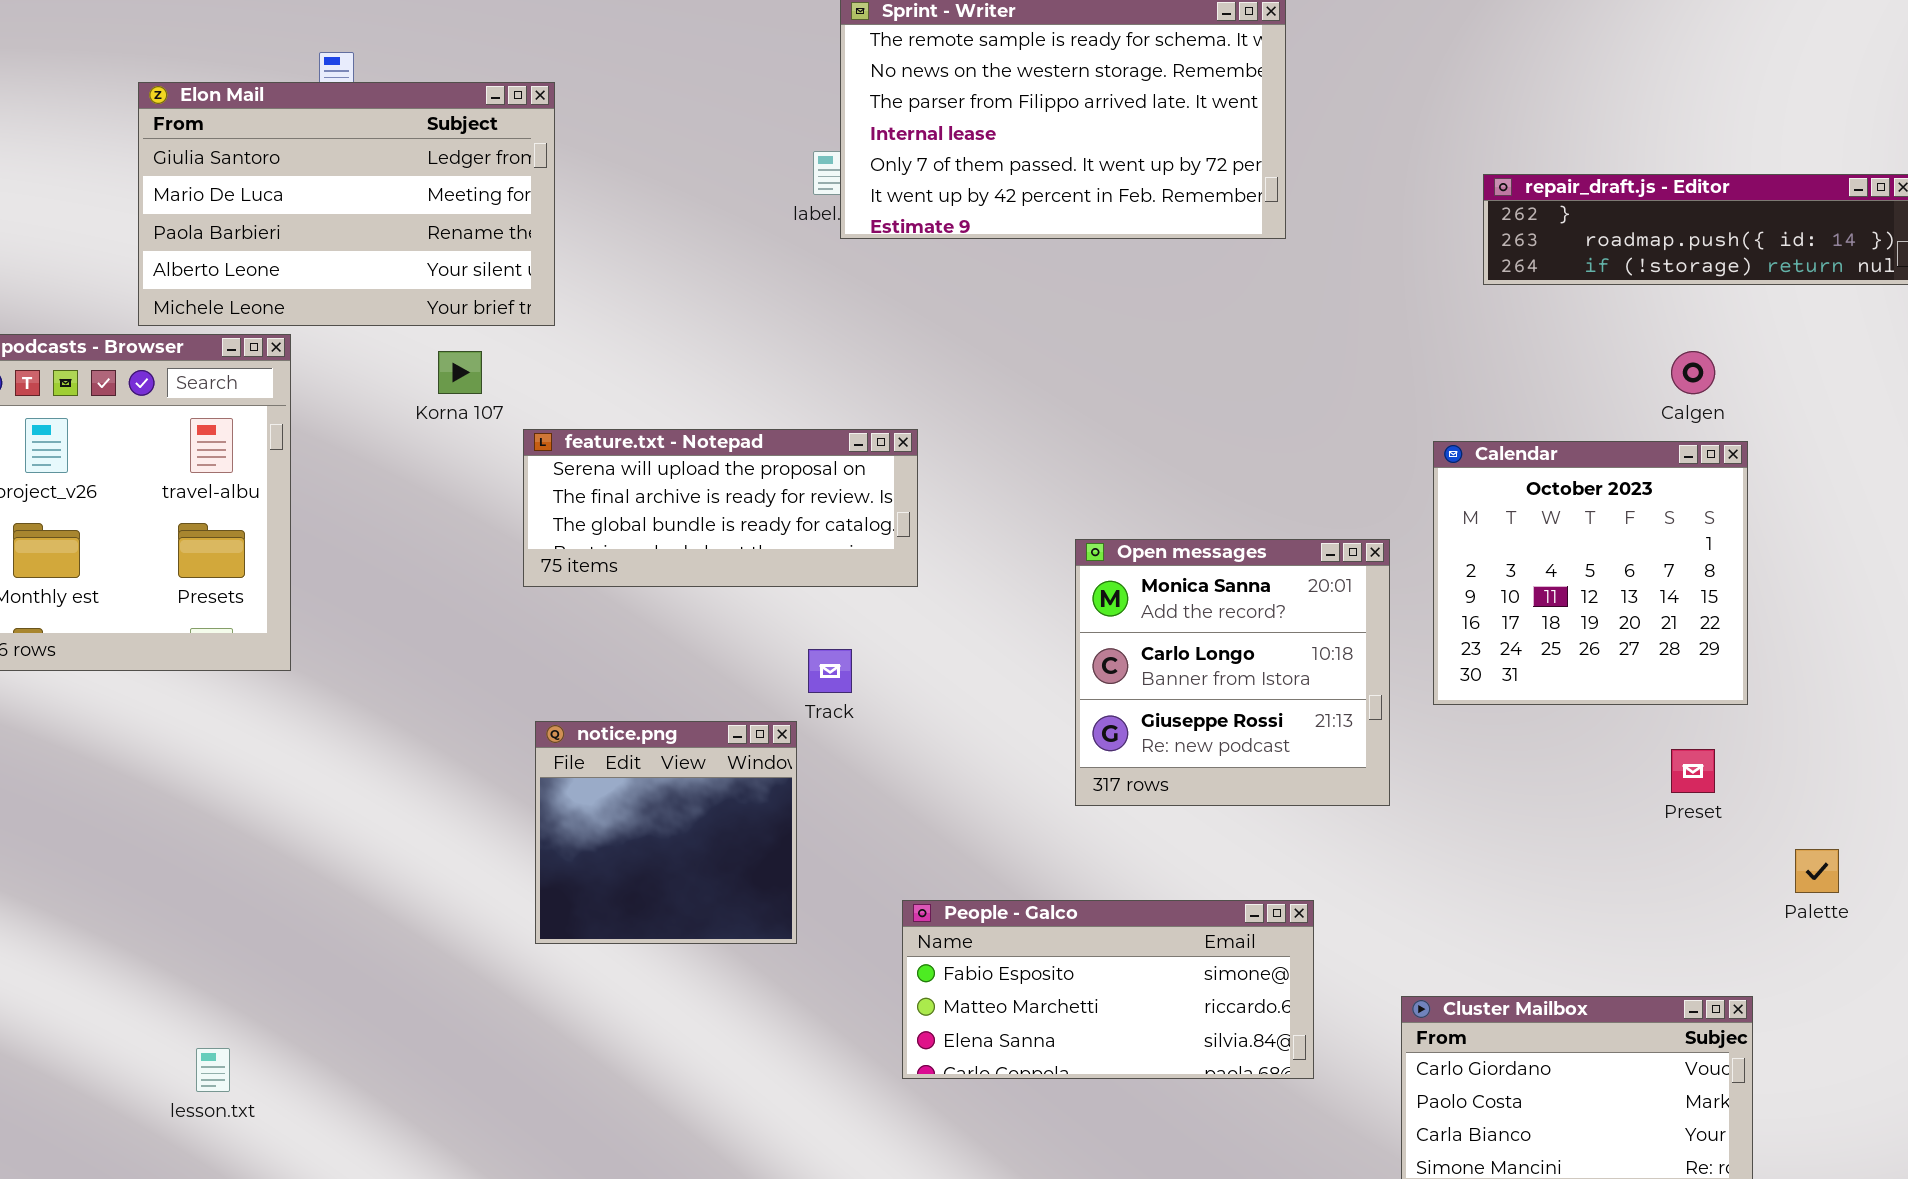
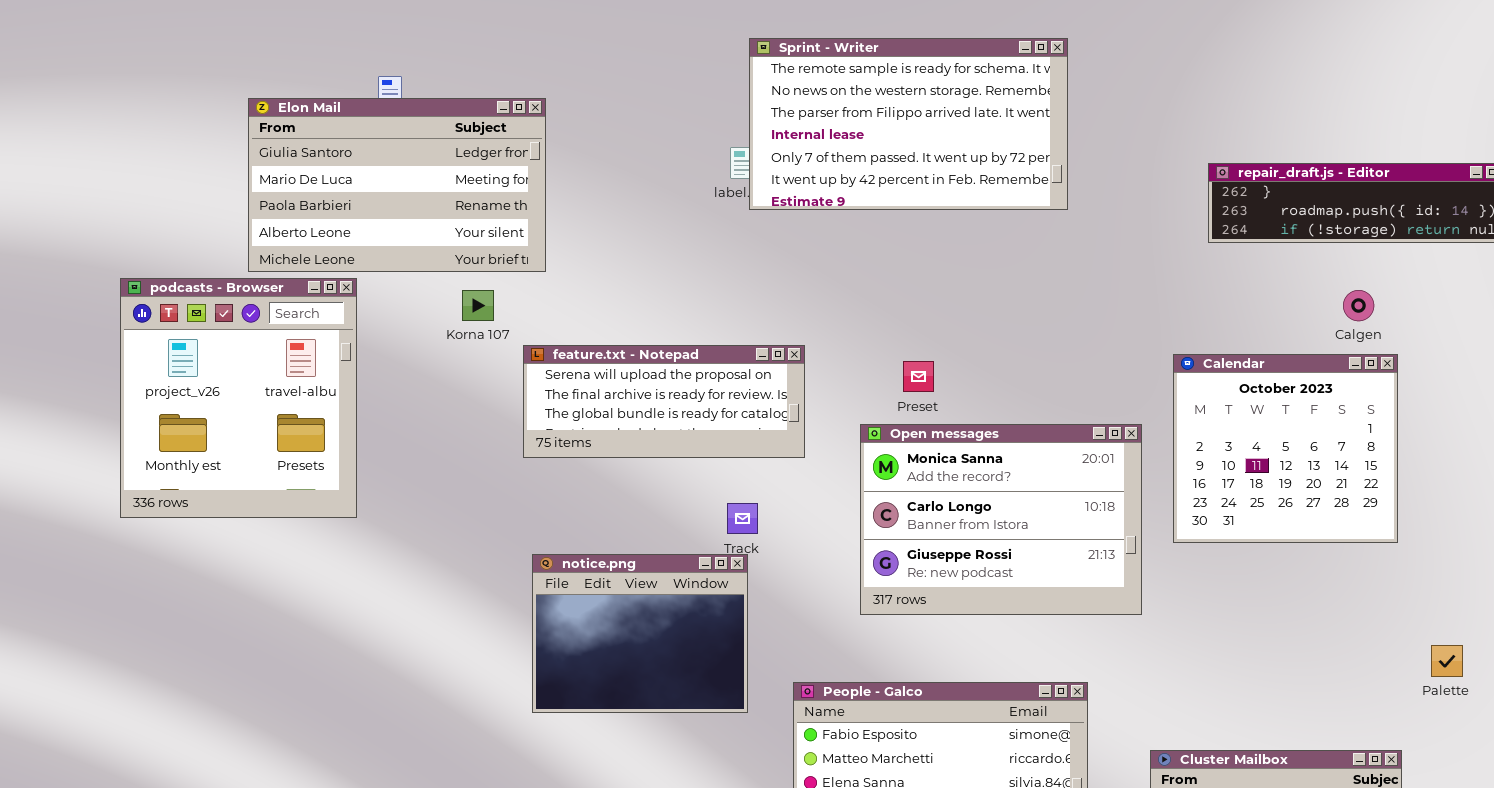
Open messages: [1075,539,1390,806] -> [860,424,1142,615], resized
notice.png: [535,721,797,944] -> [532,554,748,713], resized
Preset: [1671,749,1715,793] -> [903,361,934,392], moved

